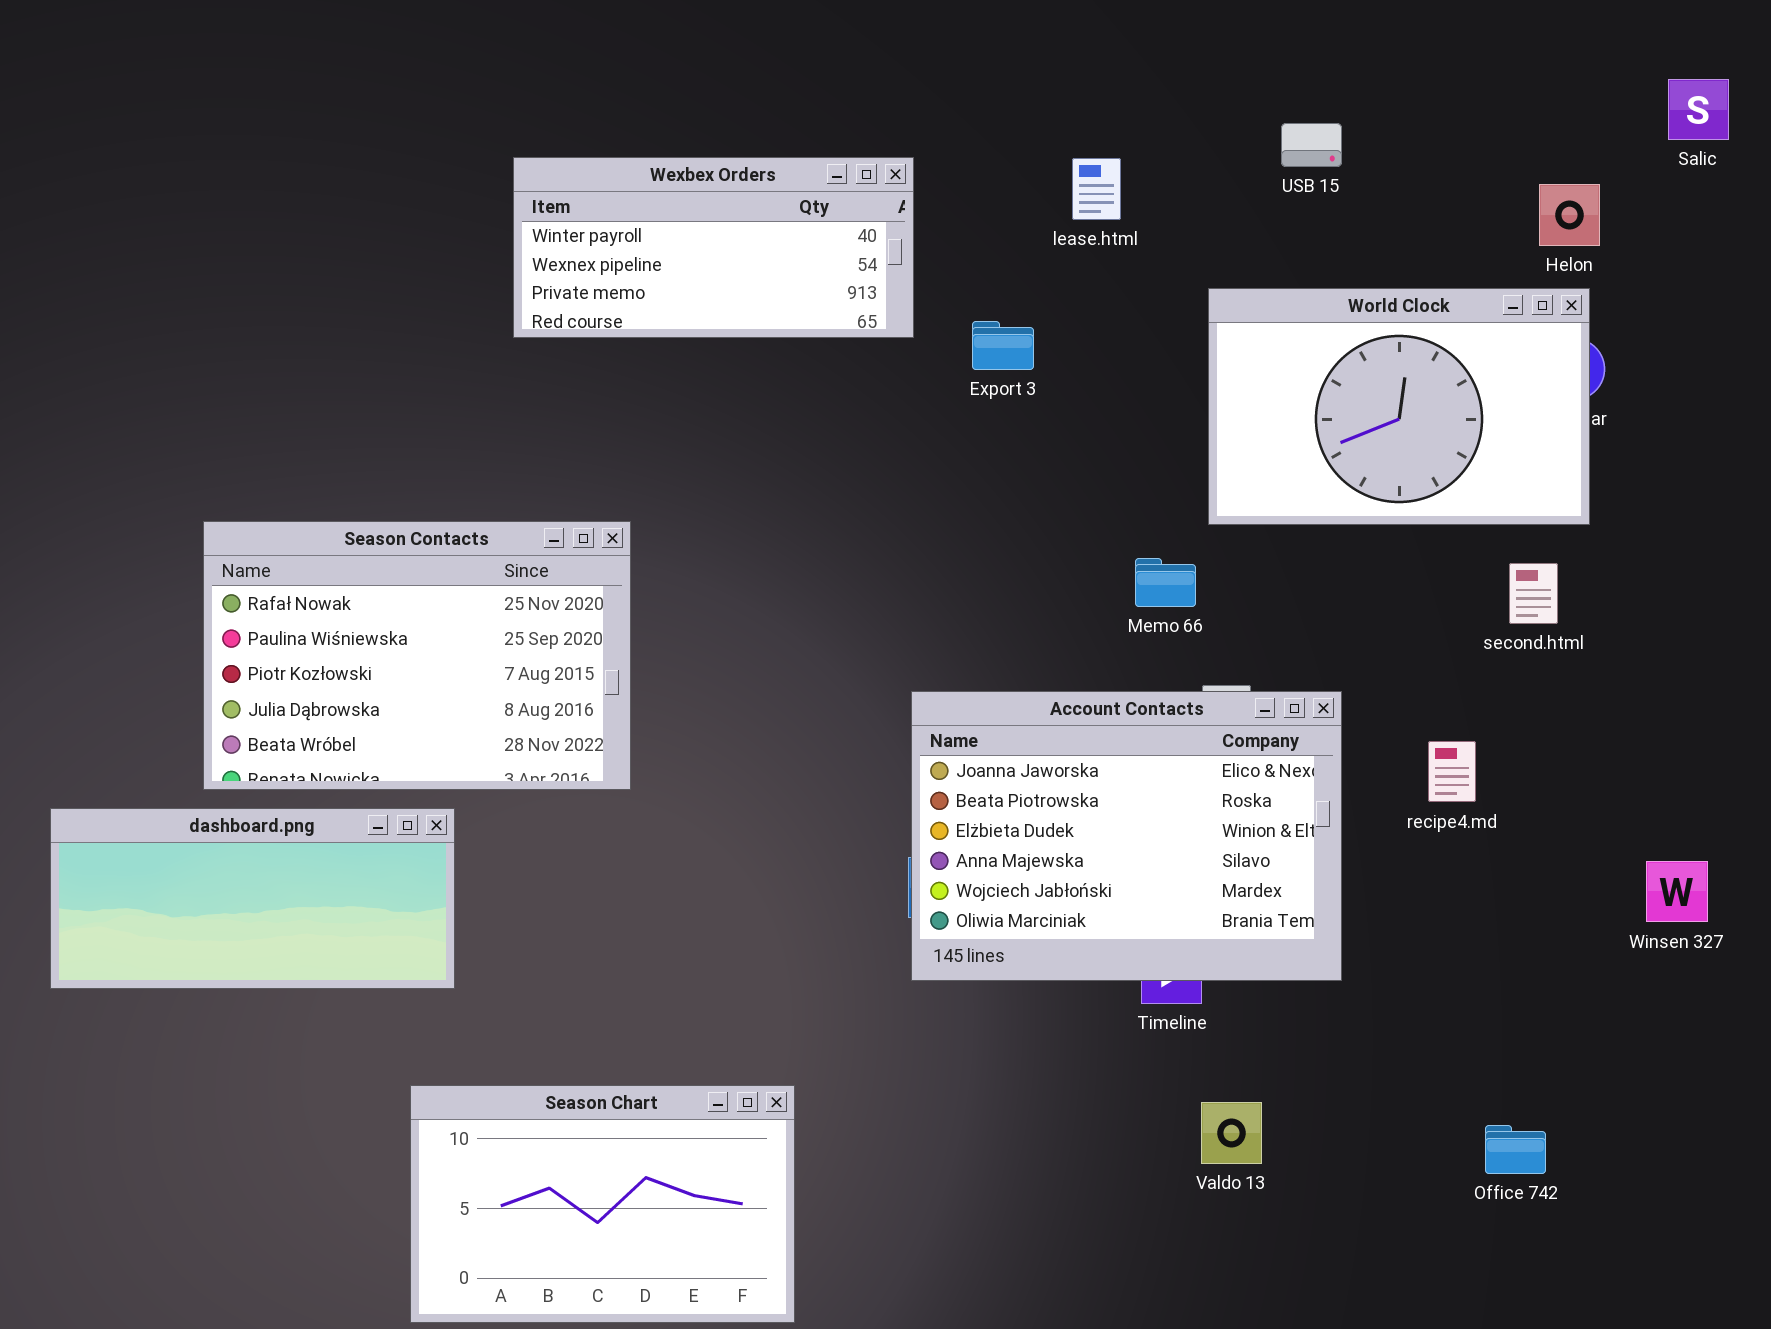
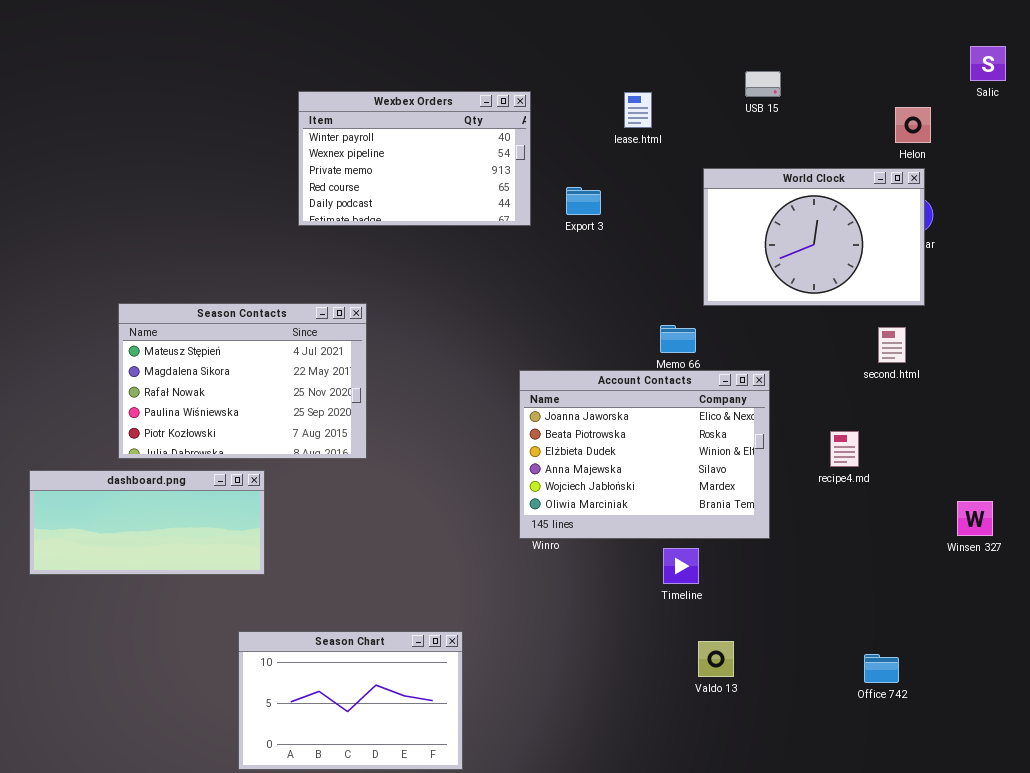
Wexbex Orders: [513,157,914,338] -> [298,91,531,226], resized
Season Contacts: [203,521,631,790] -> [118,303,367,459], scrolled up 2 rows
Account Contacts: [911,691,1342,981] -> [519,370,770,539], moved

